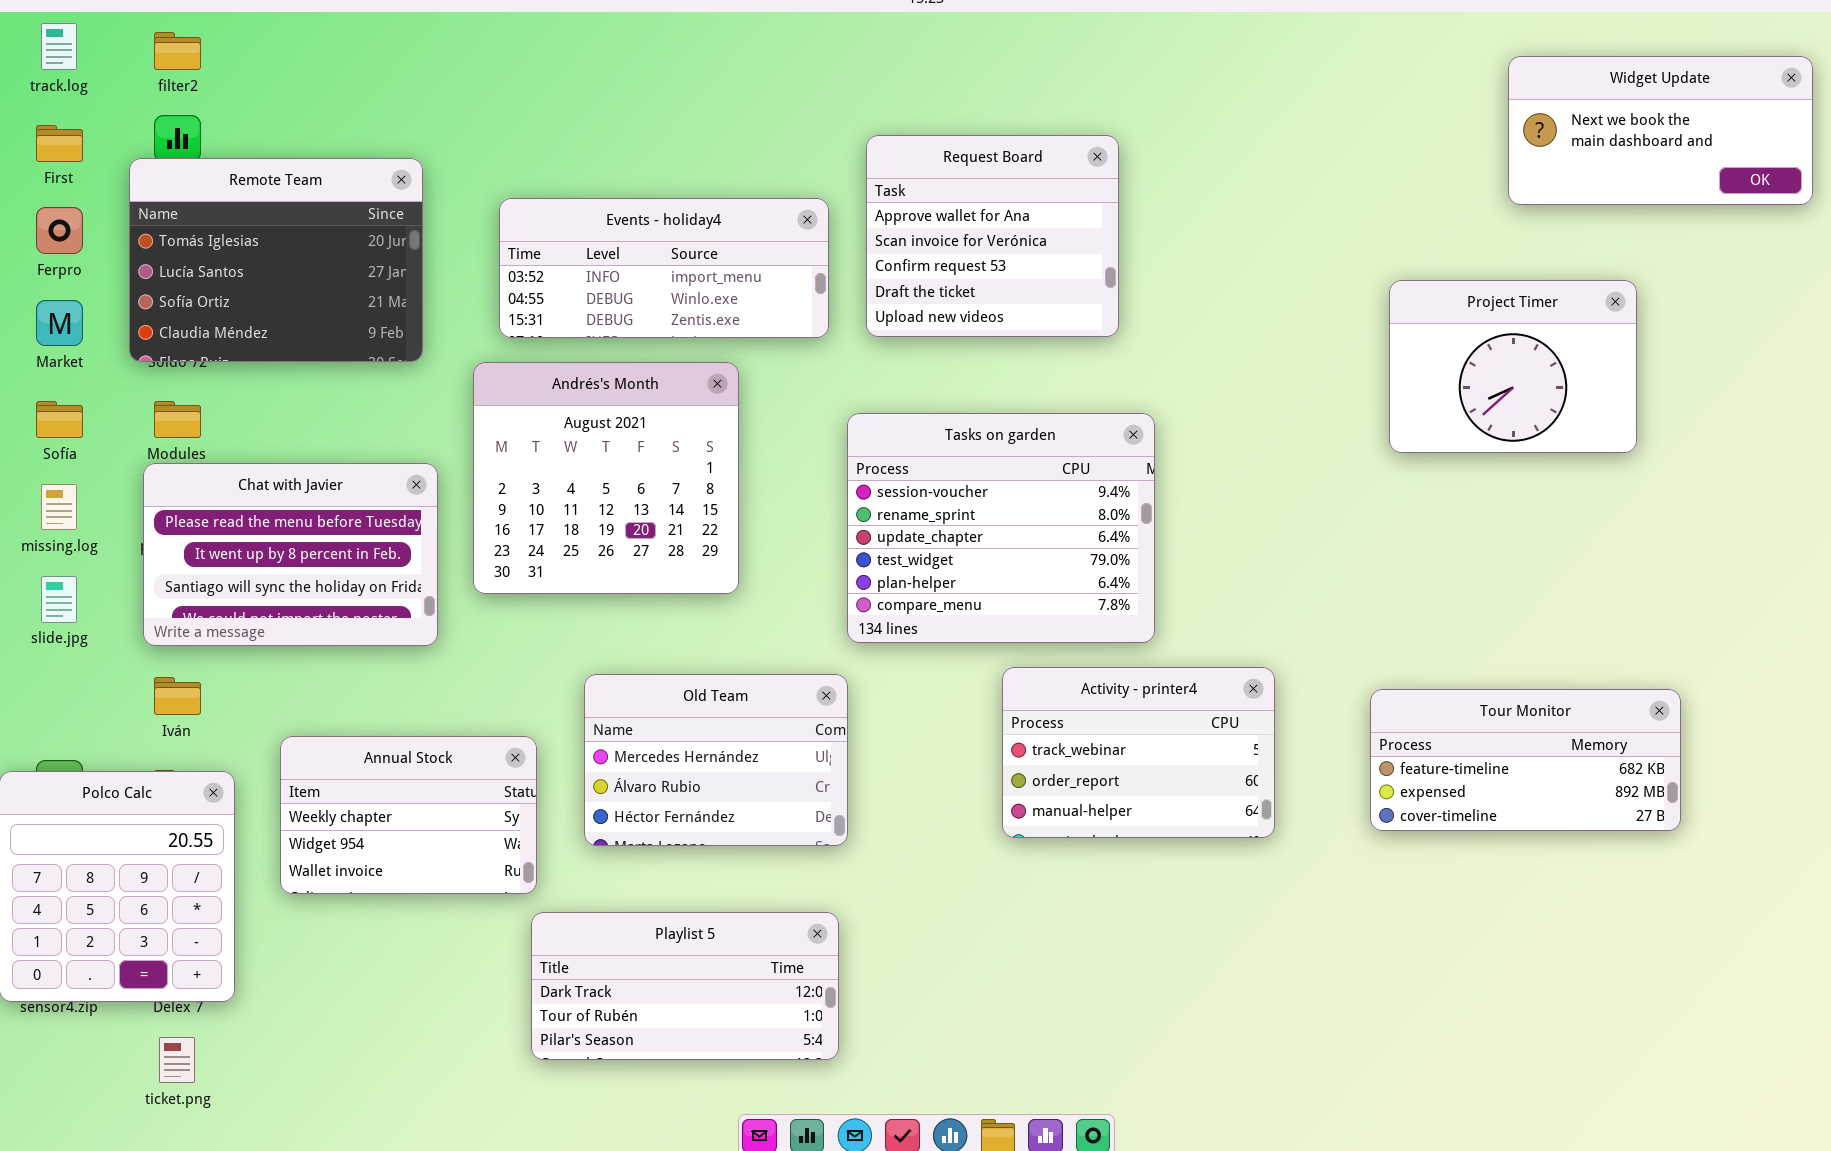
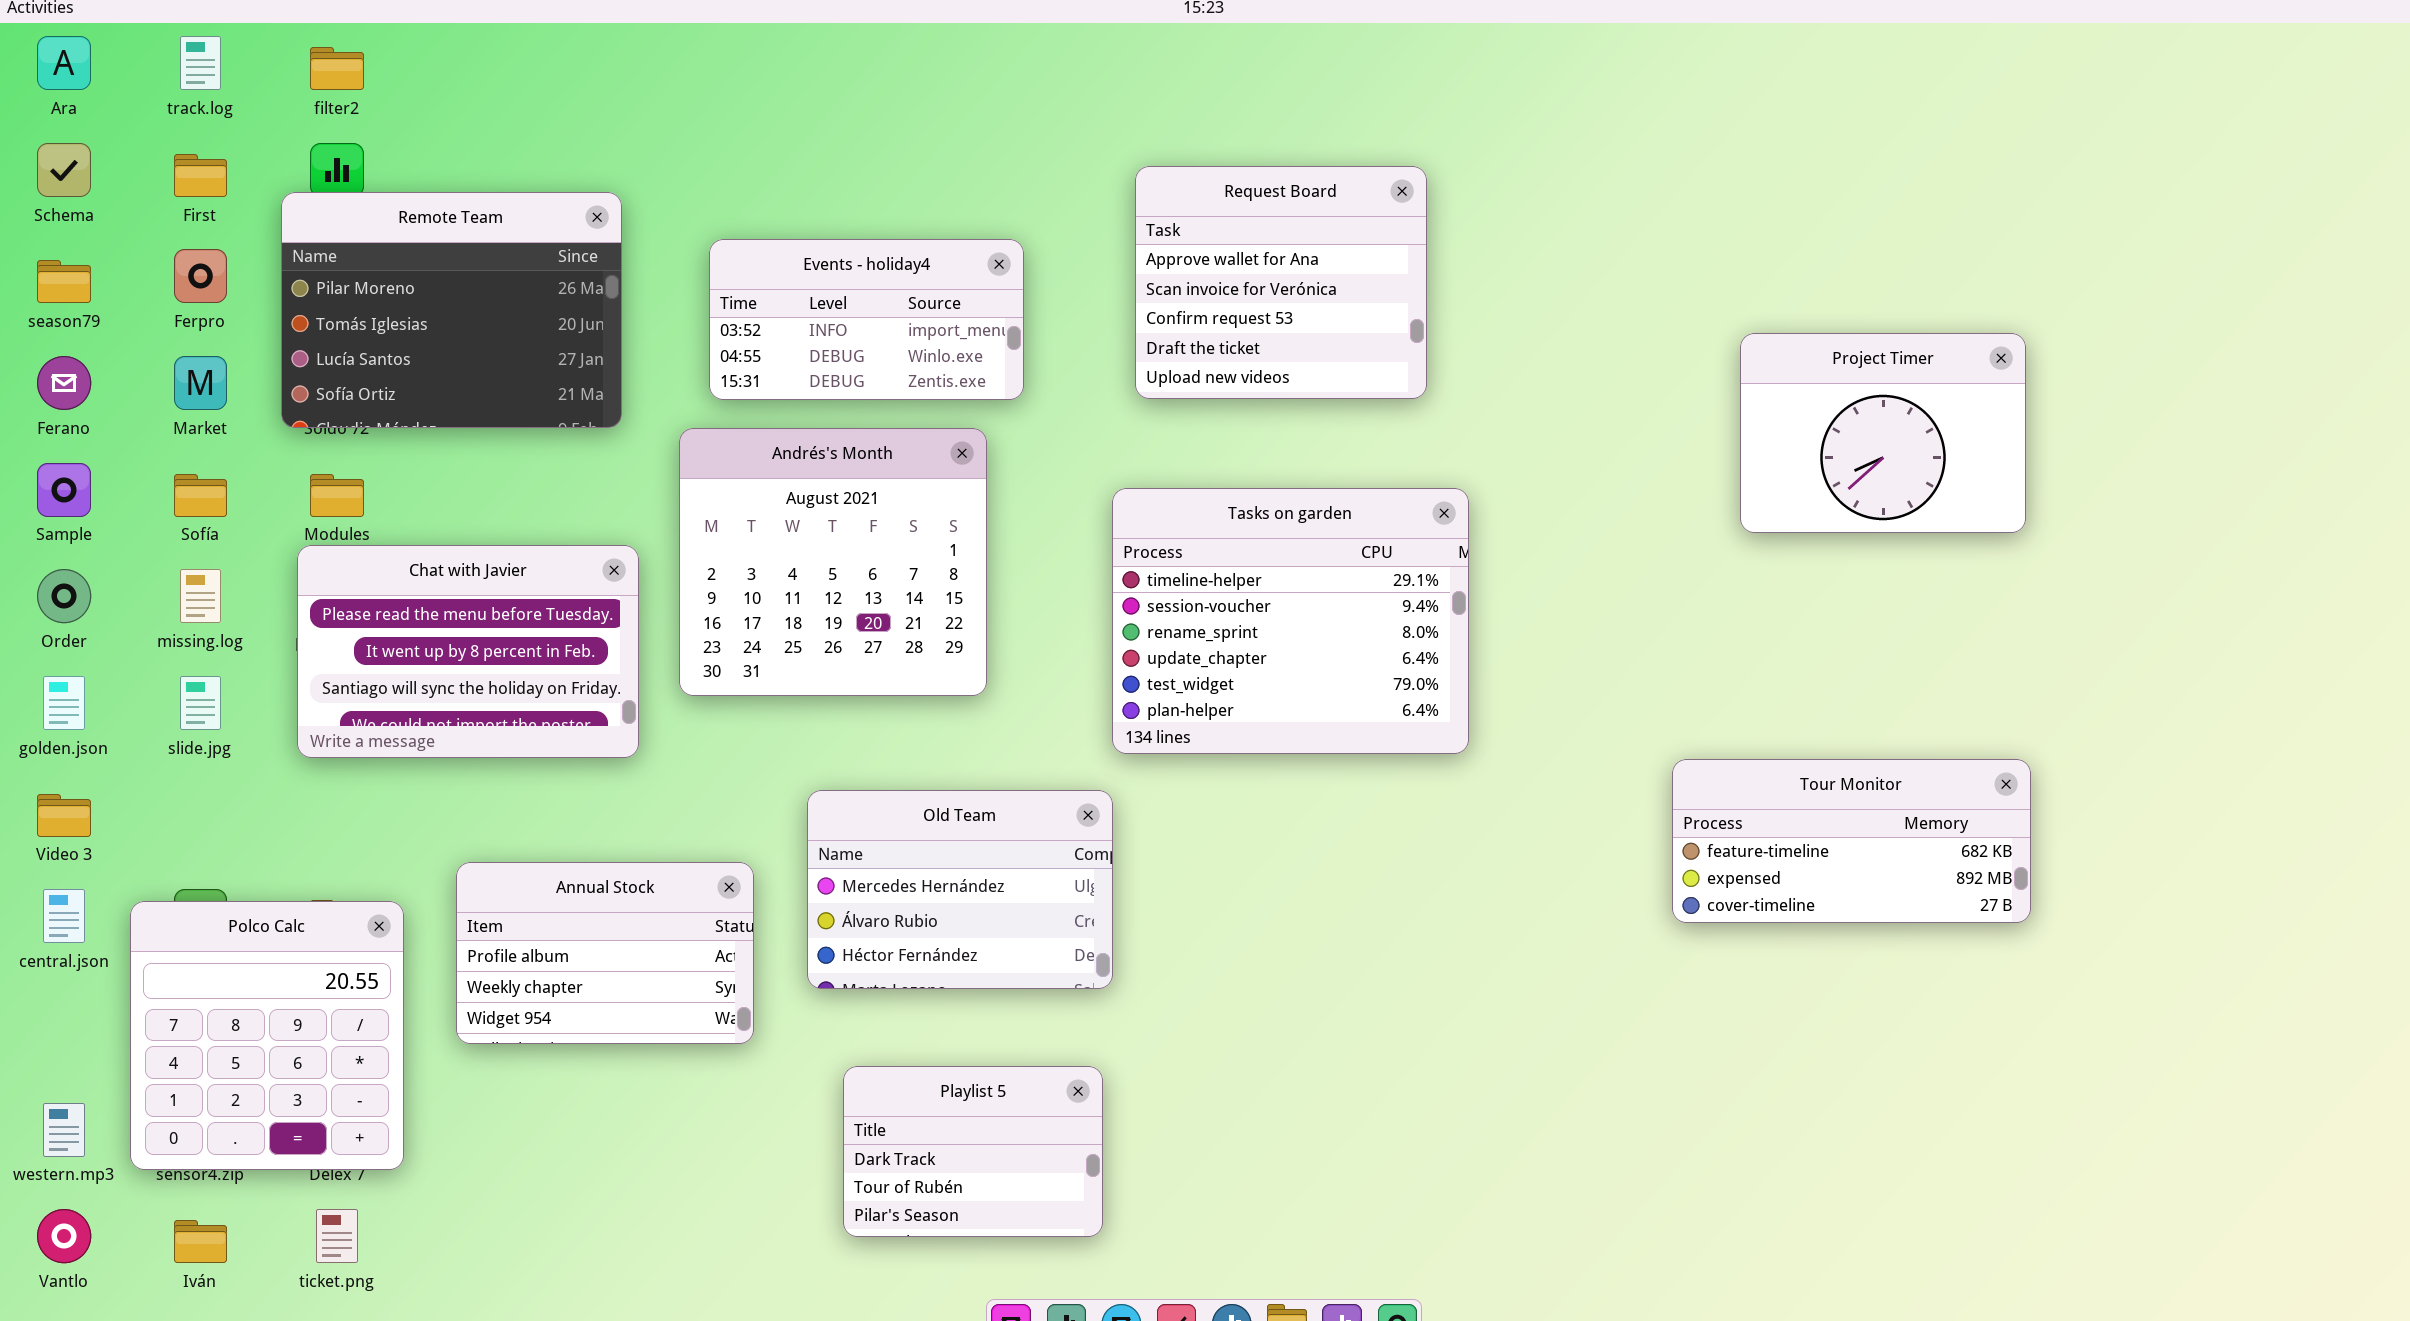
Widget Update: [1508,56,1813,205] -> none, closed
Remote Team: [129,158,423,362] -> [281,192,622,428], scrolled up 1 row
Events - holiday4: [499,198,829,338] -> [709,239,1024,400], resized
Tasks on garden: [847,413,1155,643] -> [1112,488,1469,754], scrolled up 1 row
Activity - printer4: [1002,667,1275,838] -> none, closed
Iván: [154,677,201,715] -> [174,1220,227,1263], moved
Tour Monitor: [1370,689,1681,831] -> [1672,759,2031,923], moved
Annual Stock: [280,736,537,894] -> [456,862,754,1044], scrolled up 1 row
Playlist 5: [531,912,839,1060] -> [843,1066,1103,1237], resized

